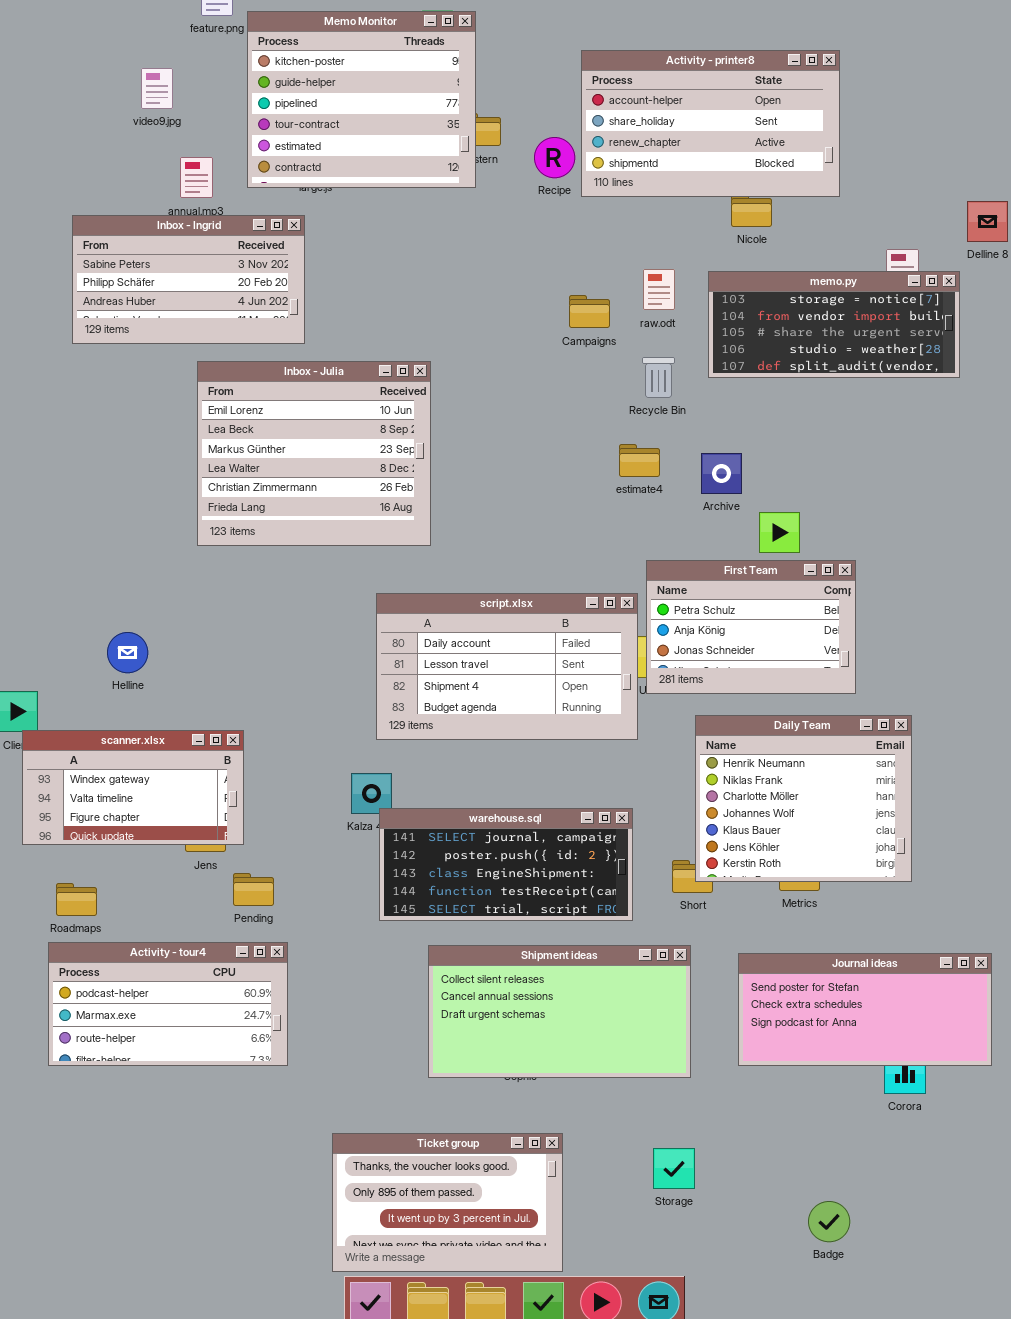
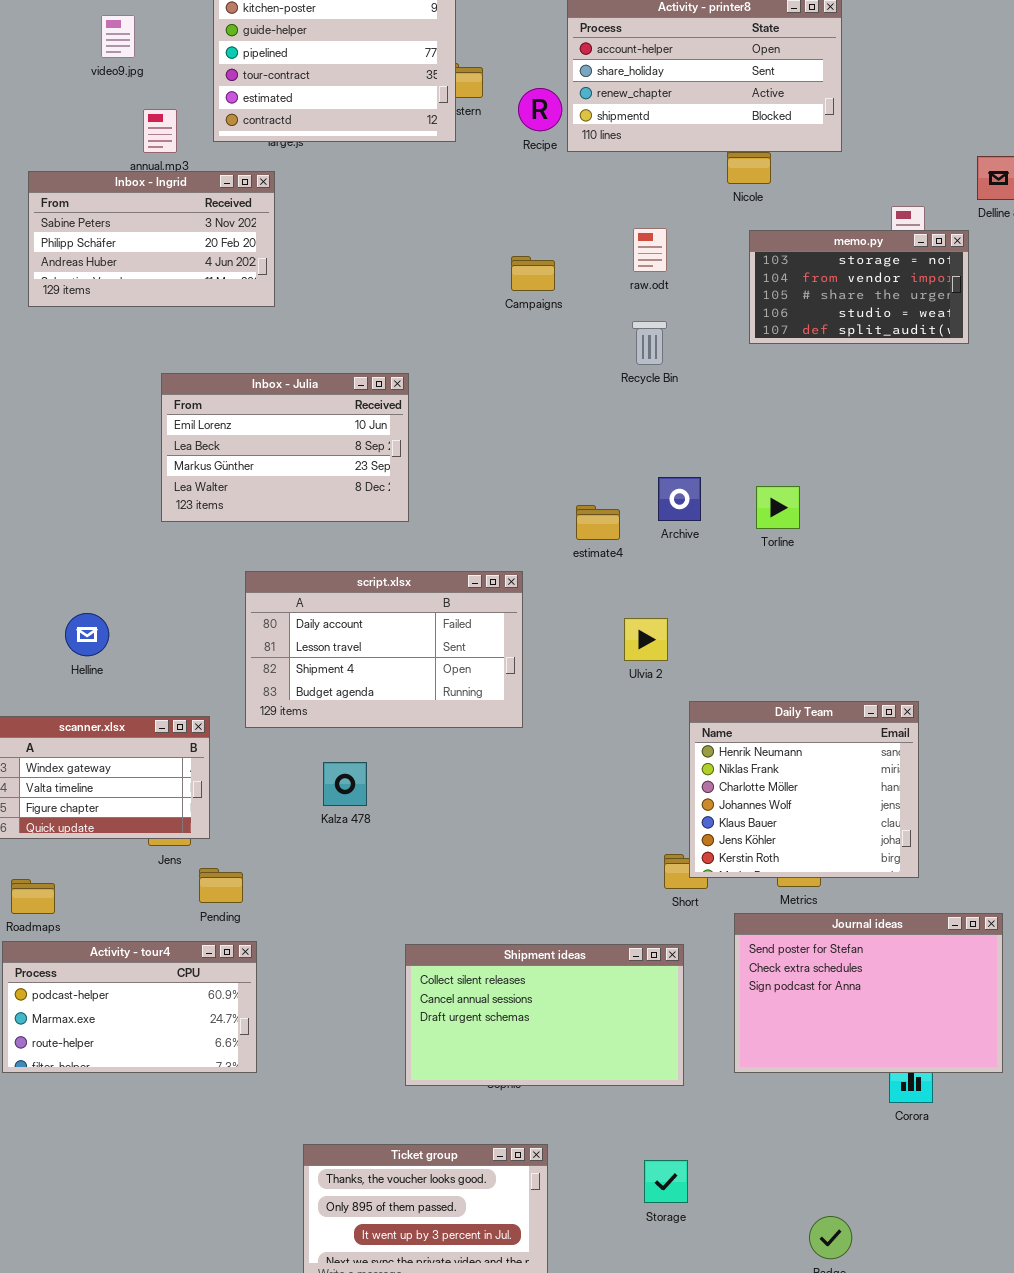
memo.py: [708,271,960,378] -> [749,230,969,344], resized
Campaigns: [569,295,610,328] -> [511,256,555,291], moved
Inbox - Julia: [197,361,431,546] -> [161,373,409,522], resized
estimate4: [619,444,660,477] -> [576,505,620,540], moved
Archive: [701,453,742,494] -> [658,477,701,521], moved
First Team: [646,560,856,694] -> none, closed
script.xlsx: [376,593,638,740] -> [245,571,523,728], moved
warehouse.sql: [379,808,633,921] -> none, closed
Journal ideas: [738,953,992,1066] -> [734,913,1003,1073], resized

